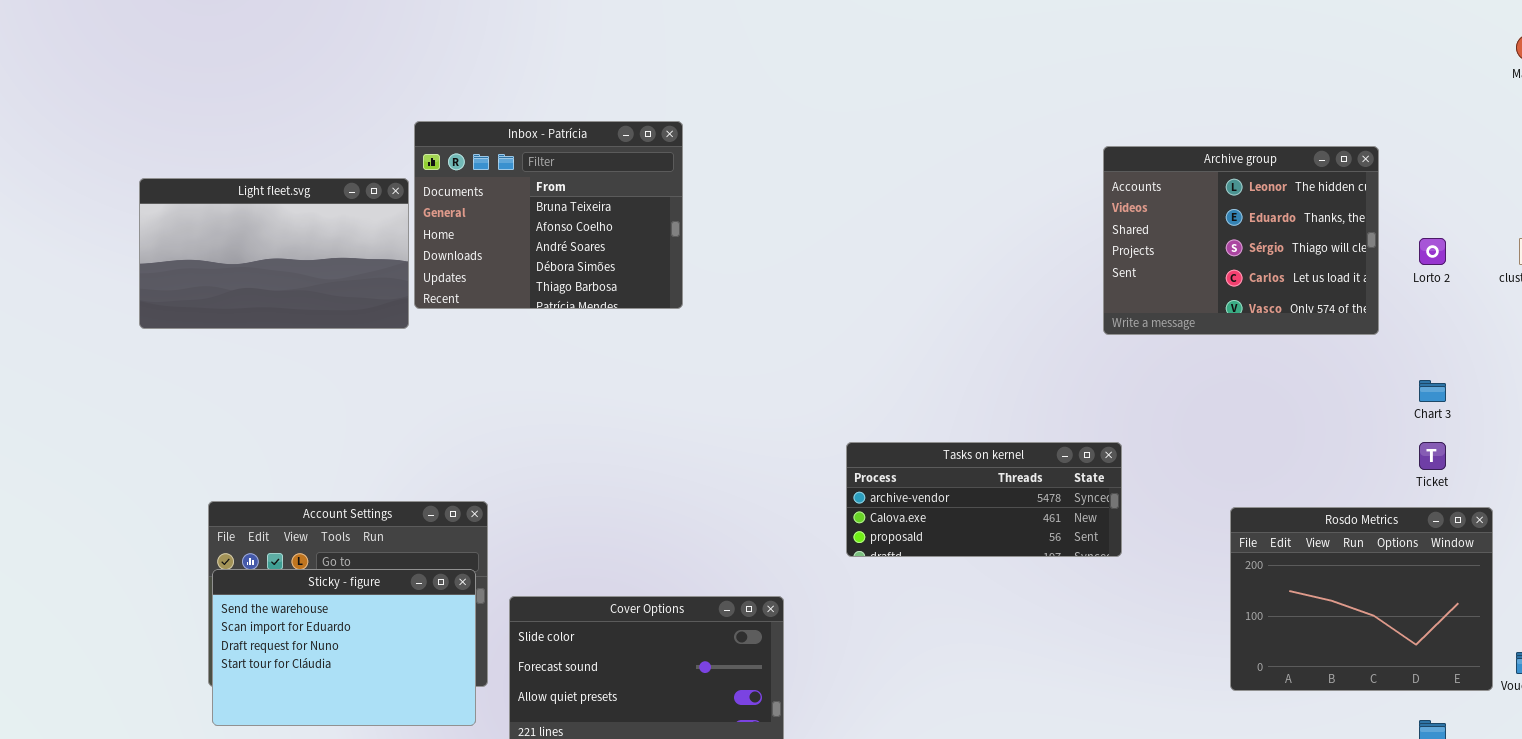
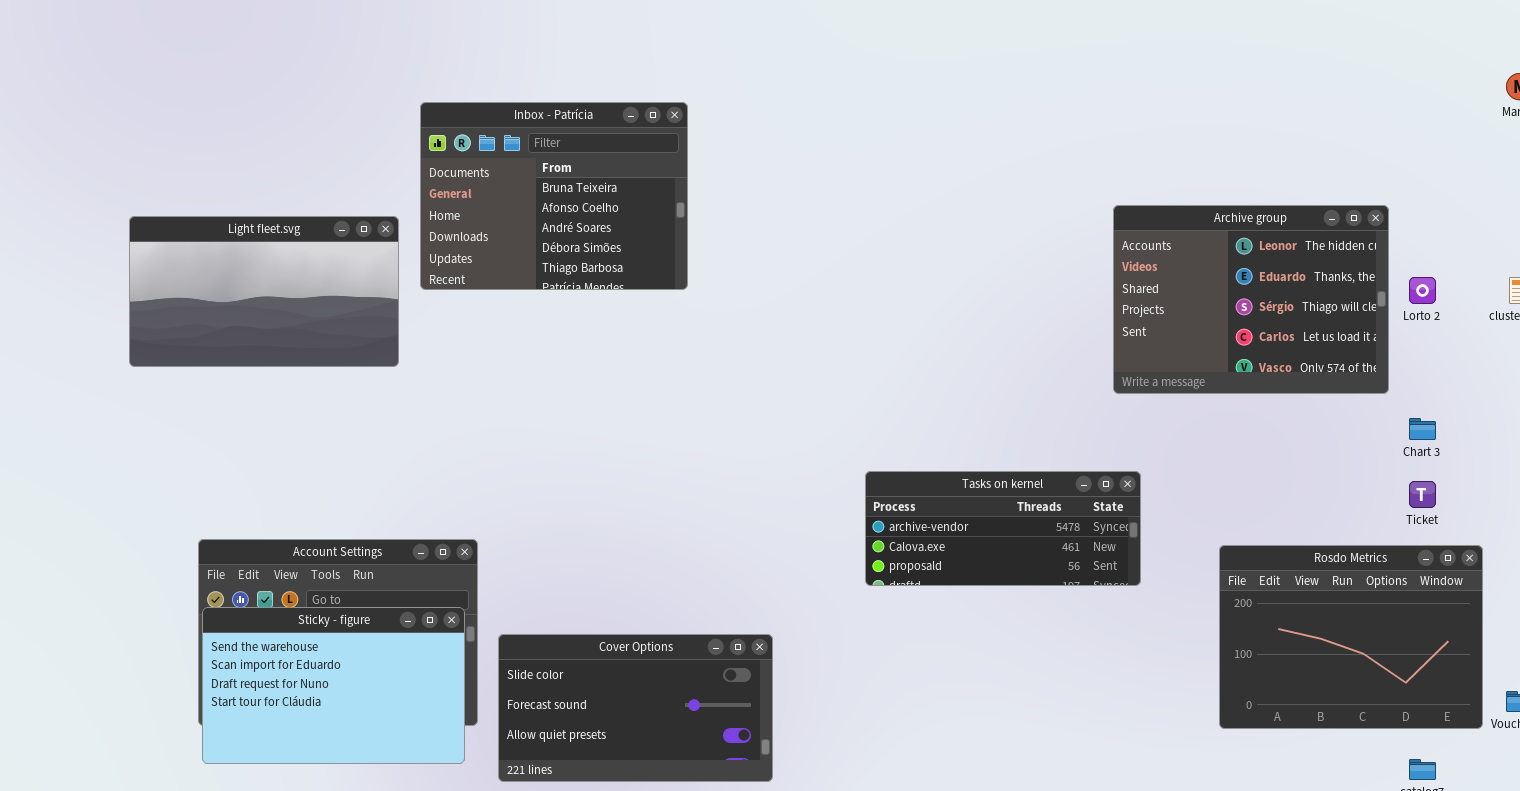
Inbox - Patrícia: [414,121,683,309] -> [420,102,688,290], moved
Archive group: [1103,146,1379,335] -> [1113,205,1389,394], moved
Tasks on kernel: [846,442,1122,557] -> [865,471,1141,586], moved

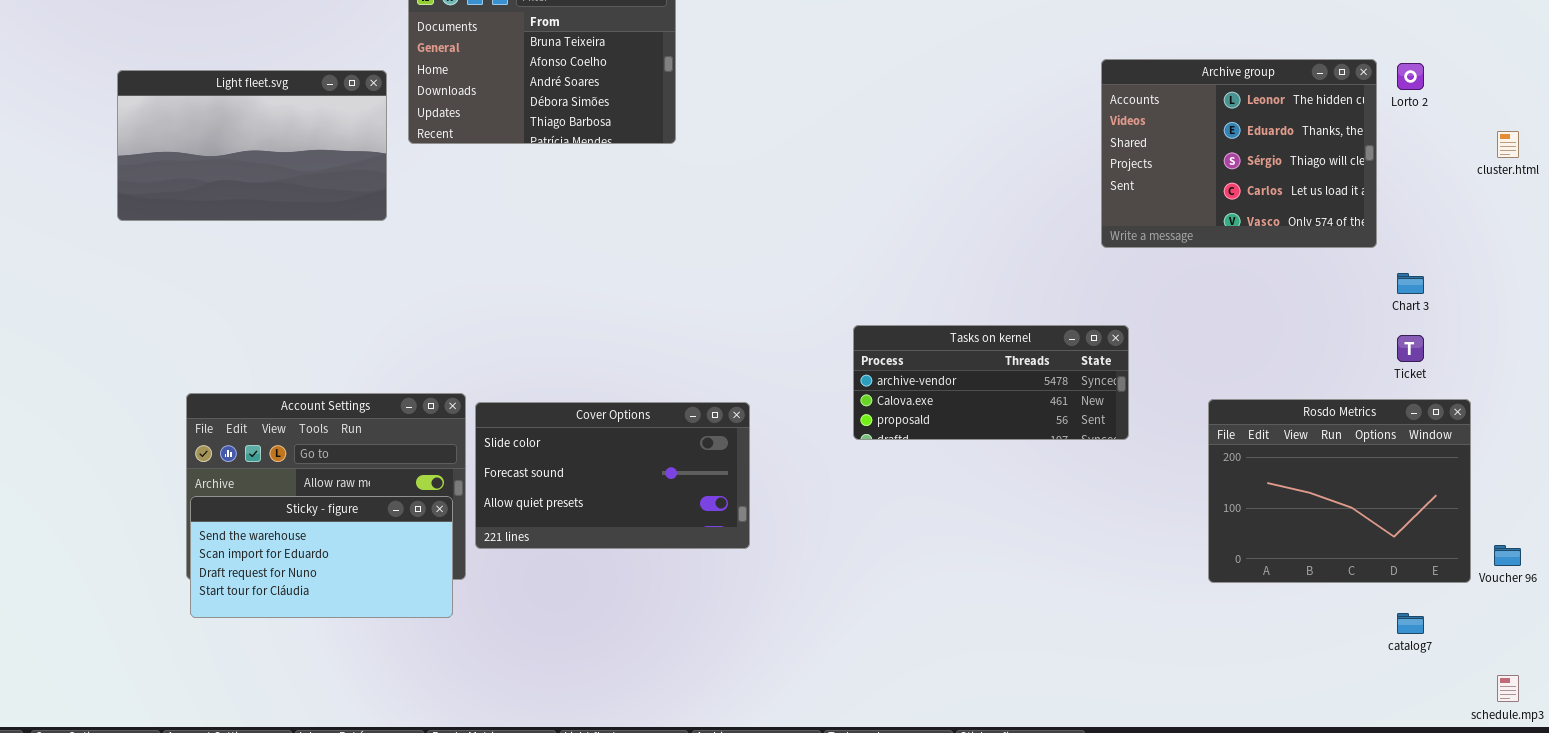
Lorto 2: [1409,277,1436,304] -> [1397,63,1424,90], moved
Sticky - figure: [202,607,465,764] -> [190,496,453,618], resized
Cover Options: [498,634,773,782] -> [475,402,750,549], moved

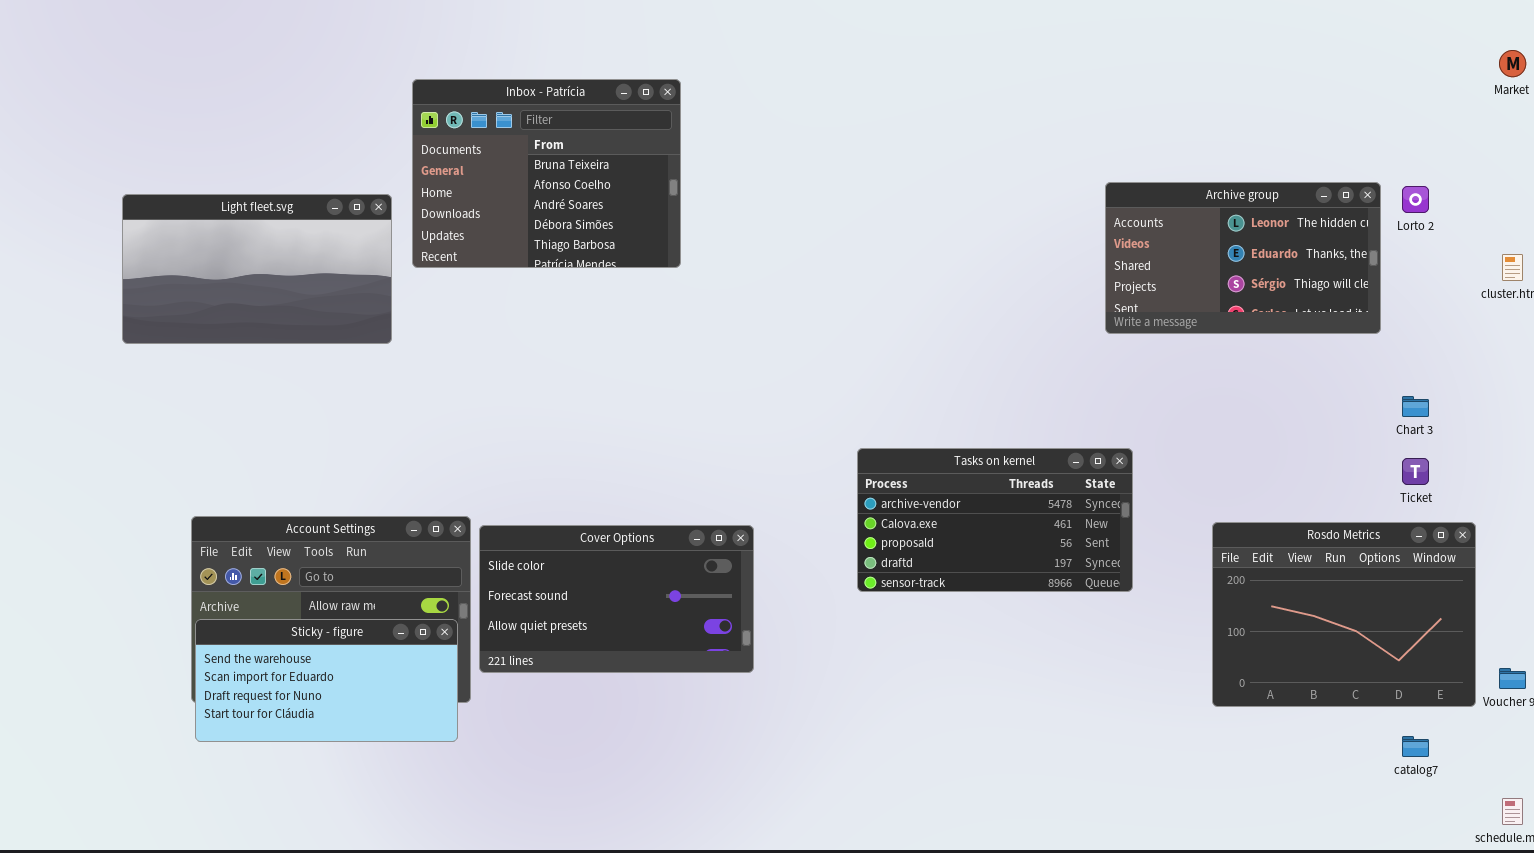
Archive group: [1101,59,1377,248] -> [1105,182,1381,334], resized
Tasks on kernel: [853,325,1129,440] -> [857,448,1133,592], resized

